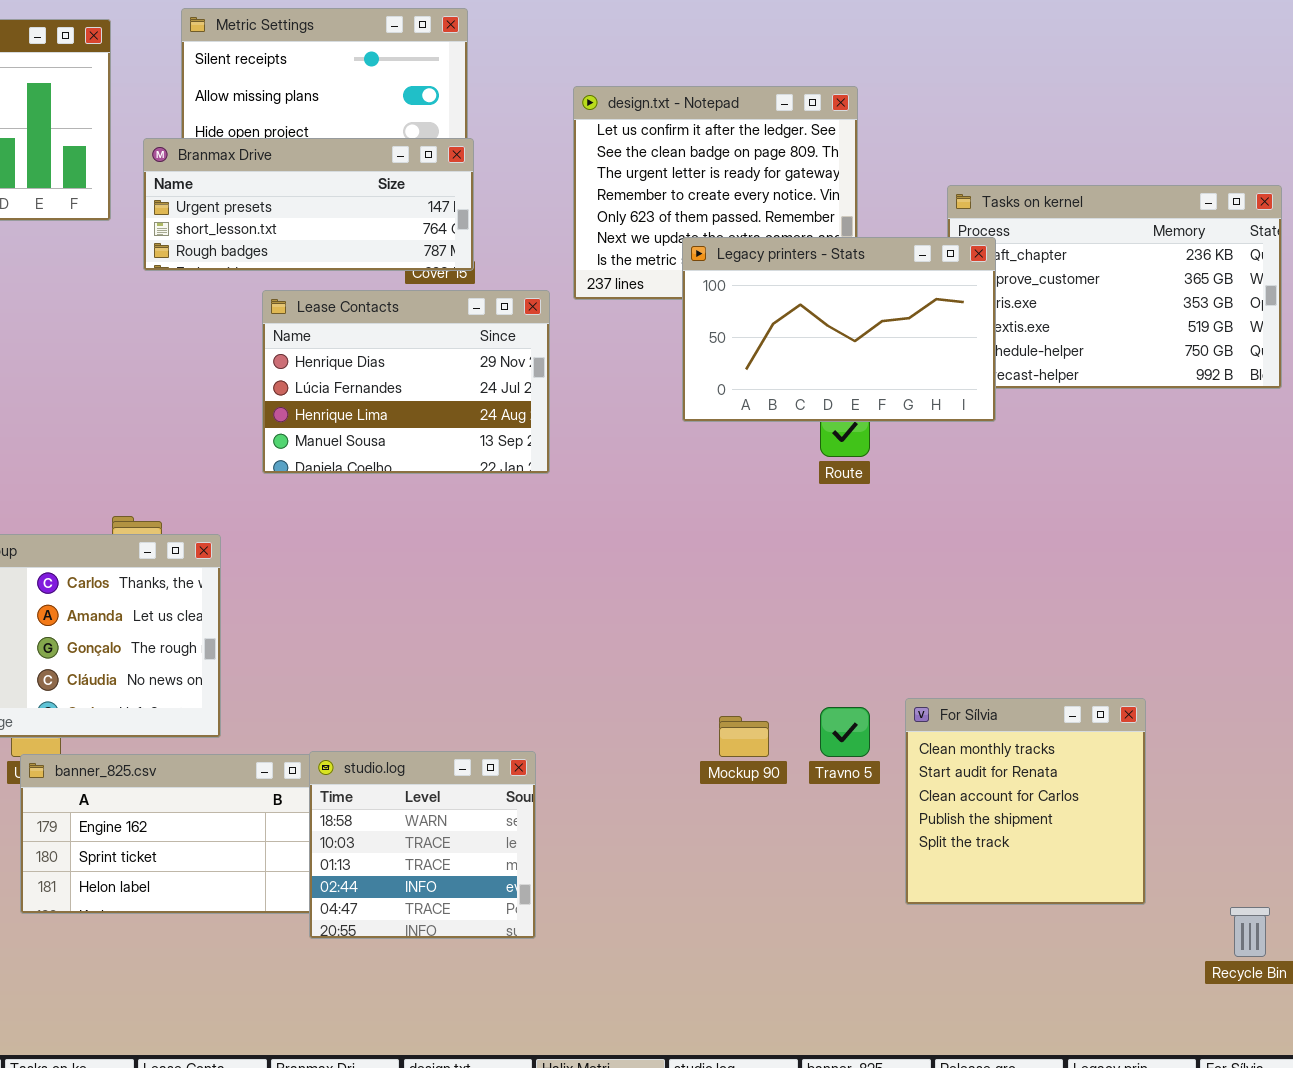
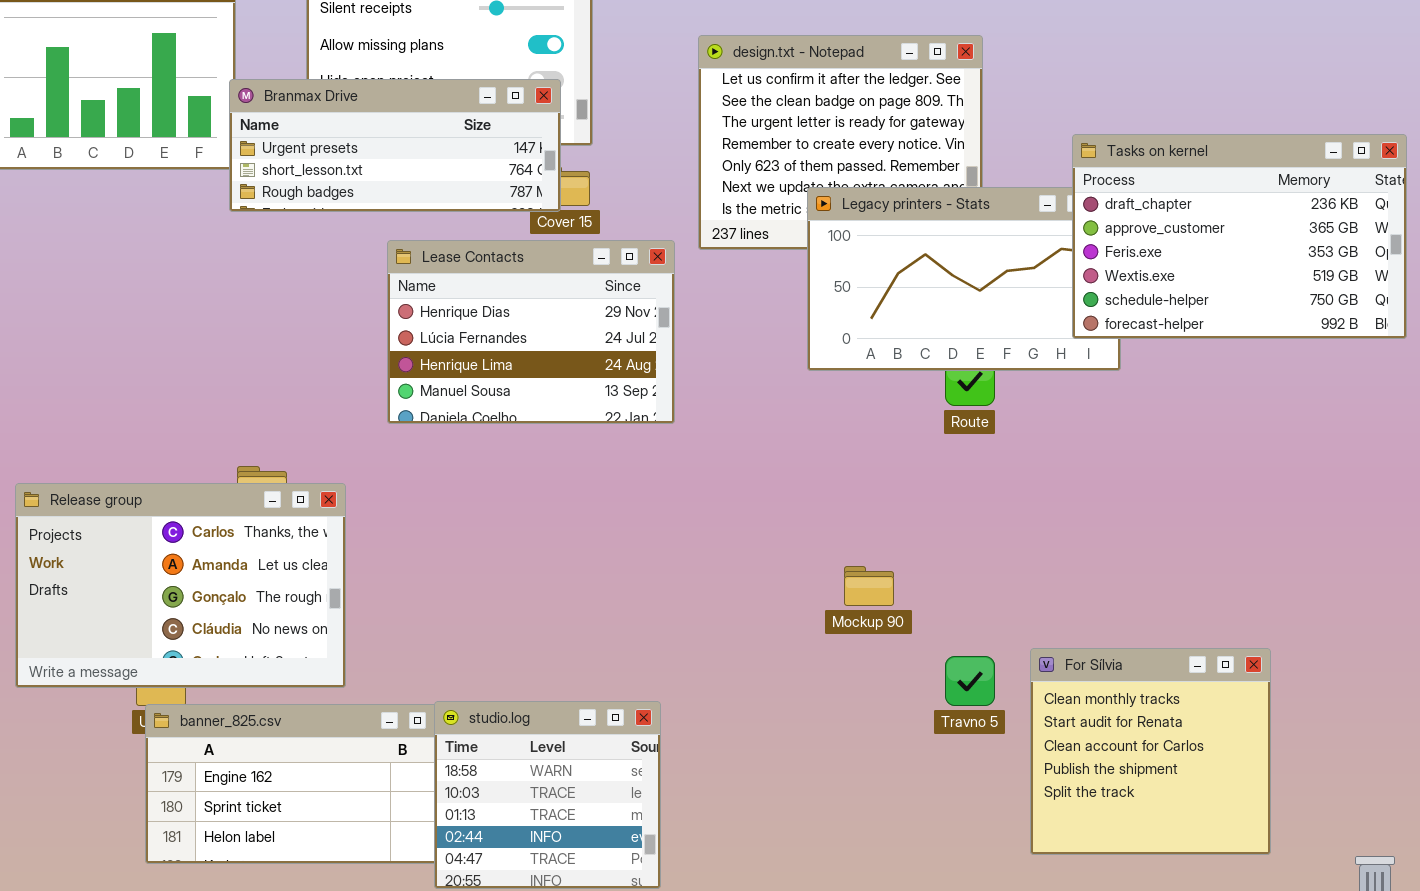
Branmax Drive: [143,138,474,271] -> [229,79,561,212], moved
Tasks on kernel: [947,185,1282,389] -> [1072,134,1407,339], raised
Mockup 90: [719,716,769,757] -> [844,566,894,606], moved

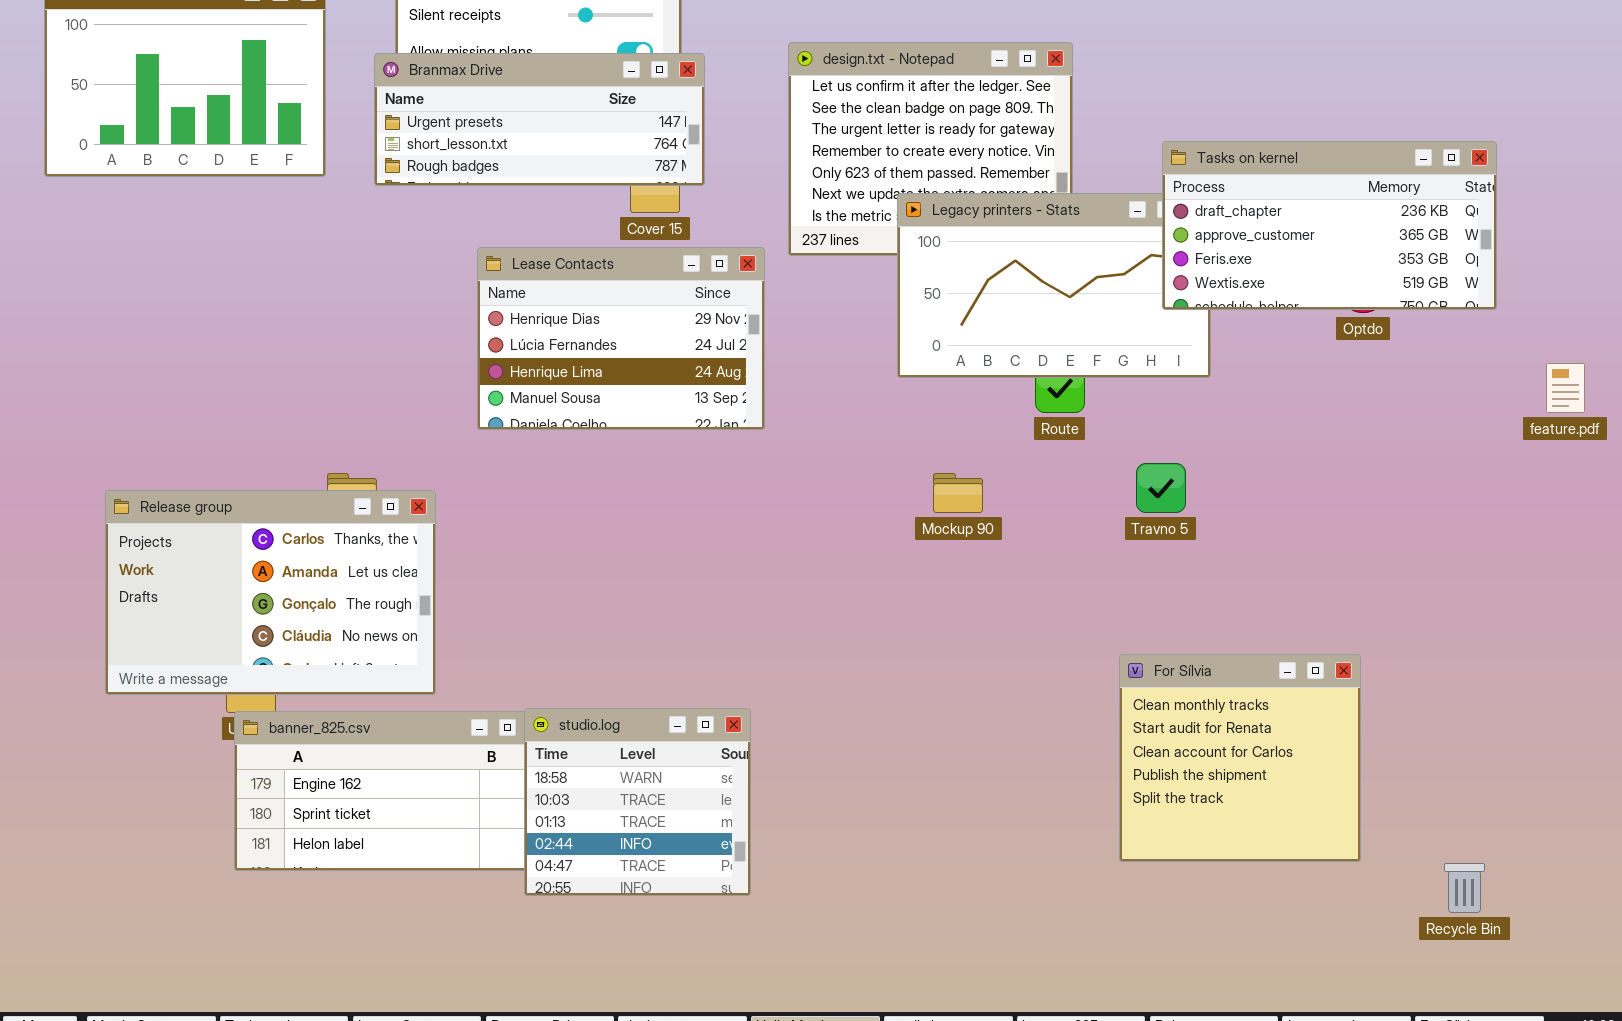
Branmax Drive: [229,79,561,212] -> [374,53,705,186], moved
Tasks on kernel: [1072,134,1407,339] -> [1162,141,1497,310], resized
Mockup 90: [844,566,894,606] -> [933,473,983,513], moved
Travno 5: [945,656,995,706] -> [1136,463,1186,513], moved

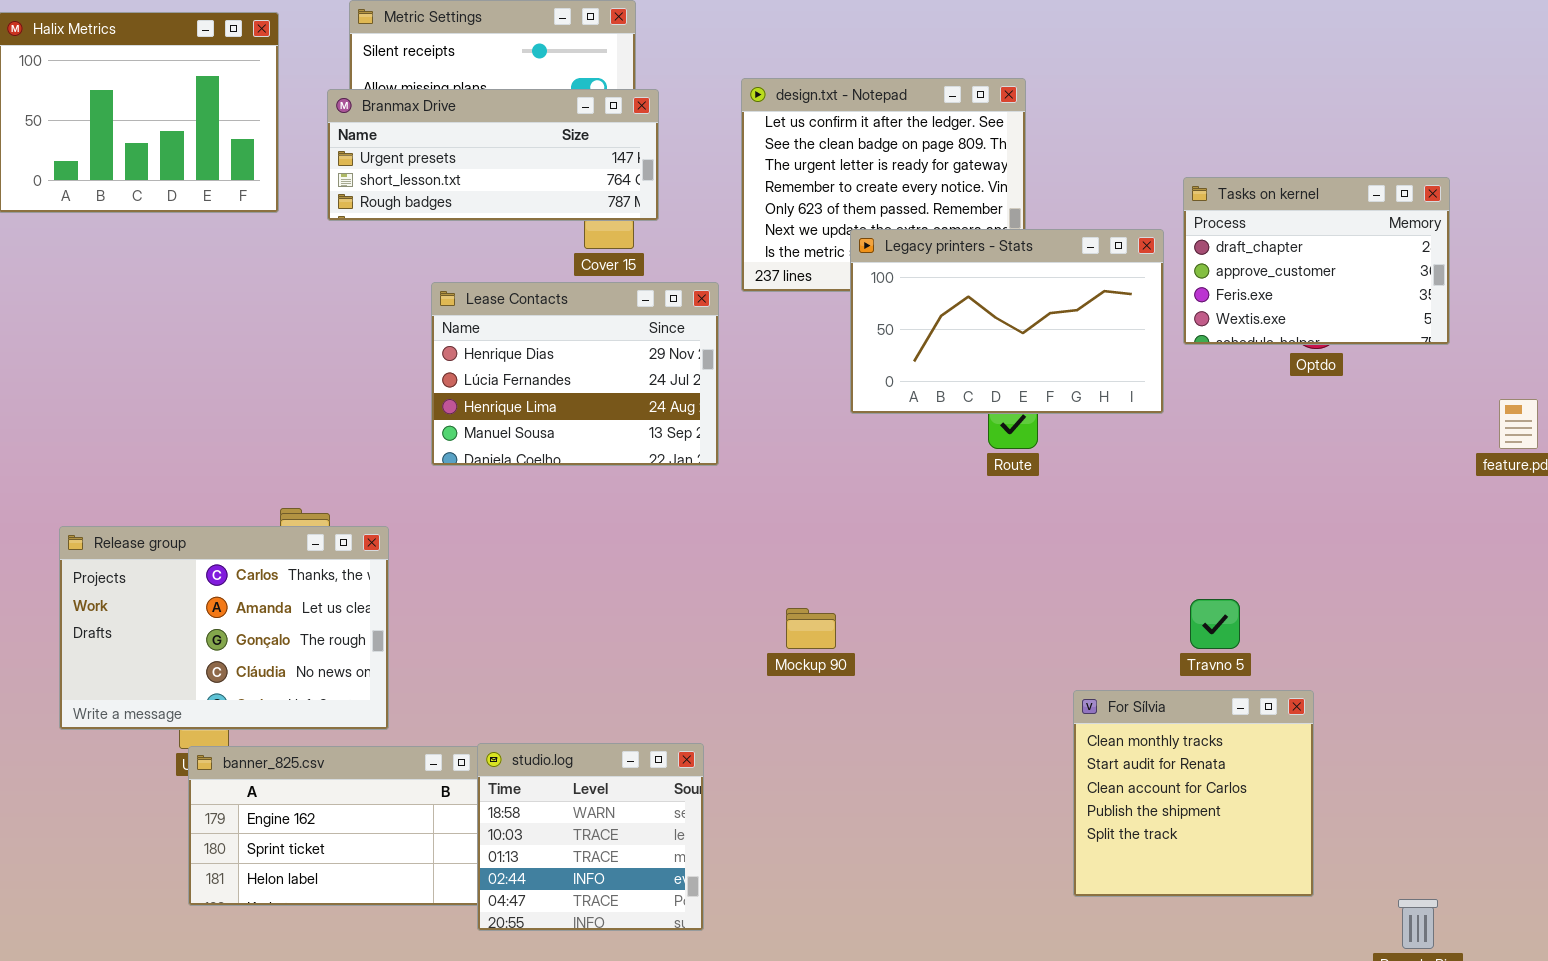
Tasks on kernel: [1162,141,1497,310] -> [1183,177,1450,345], resized
Travno 5: [1136,463,1186,513] -> [1190,599,1240,649], moved
Mockup 90: [933,473,983,513] -> [786,608,836,649], moved

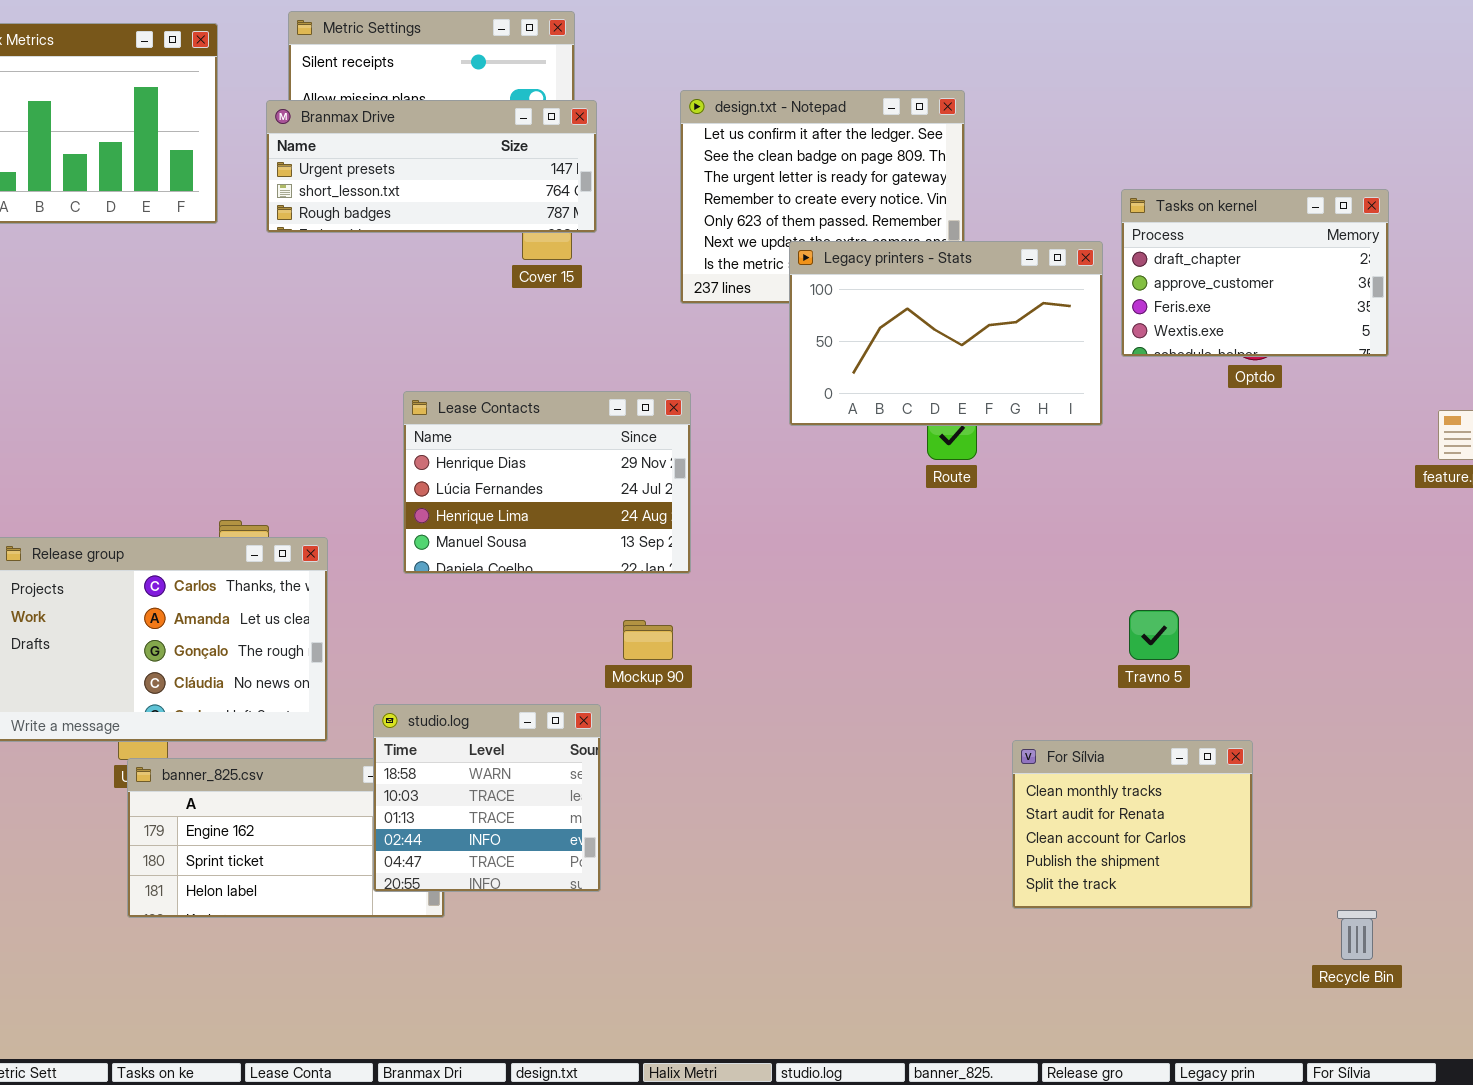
Lease Contacts: [431,282,719,466] -> [403,391,691,574], moved
Mockup 90: [786,608,836,649] -> [623,620,673,660], moved
For Sílvia: [1073,690,1314,897] -> [1012,740,1253,909], resized
studio.log: [477,743,704,931] -> [373,704,601,892], moved

